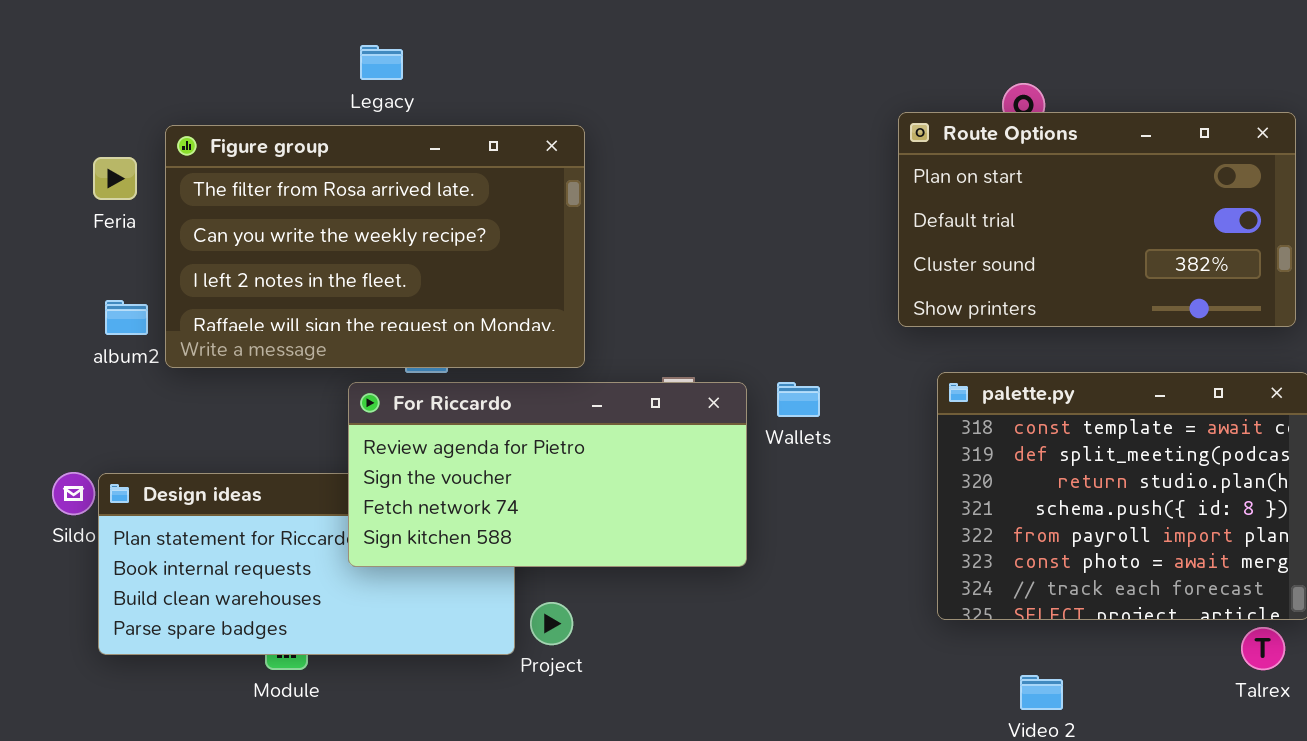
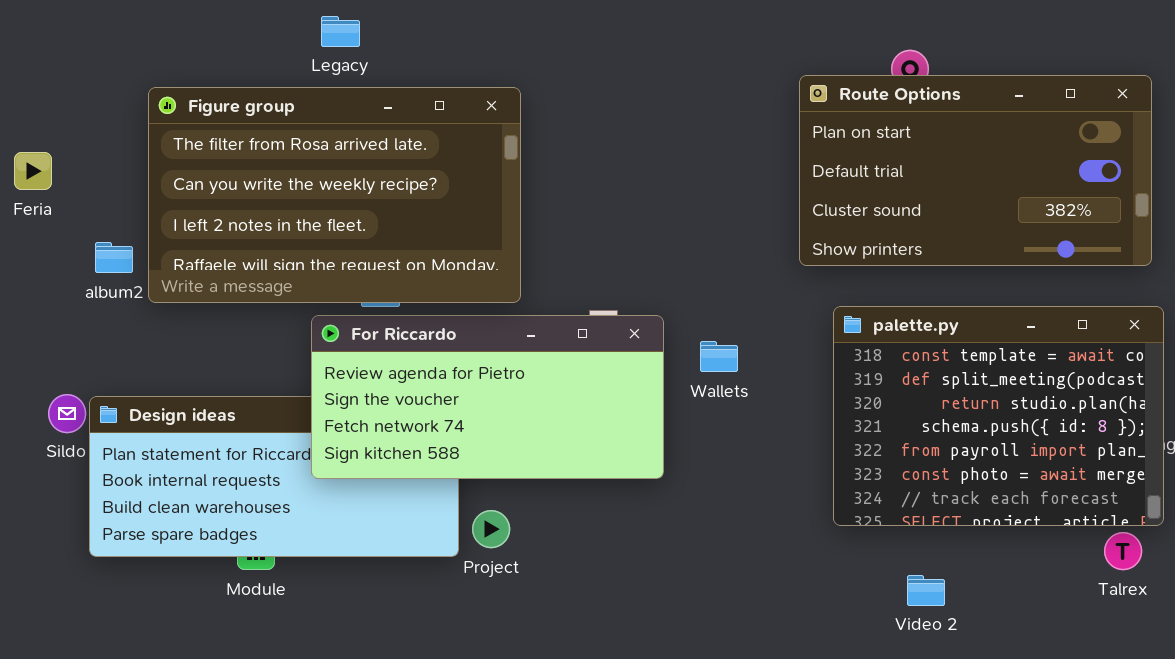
Feria: [93,157,137,200] -> [14,152,52,190], moved
Wallets: [777,382,820,417] -> [700,341,738,372], moved

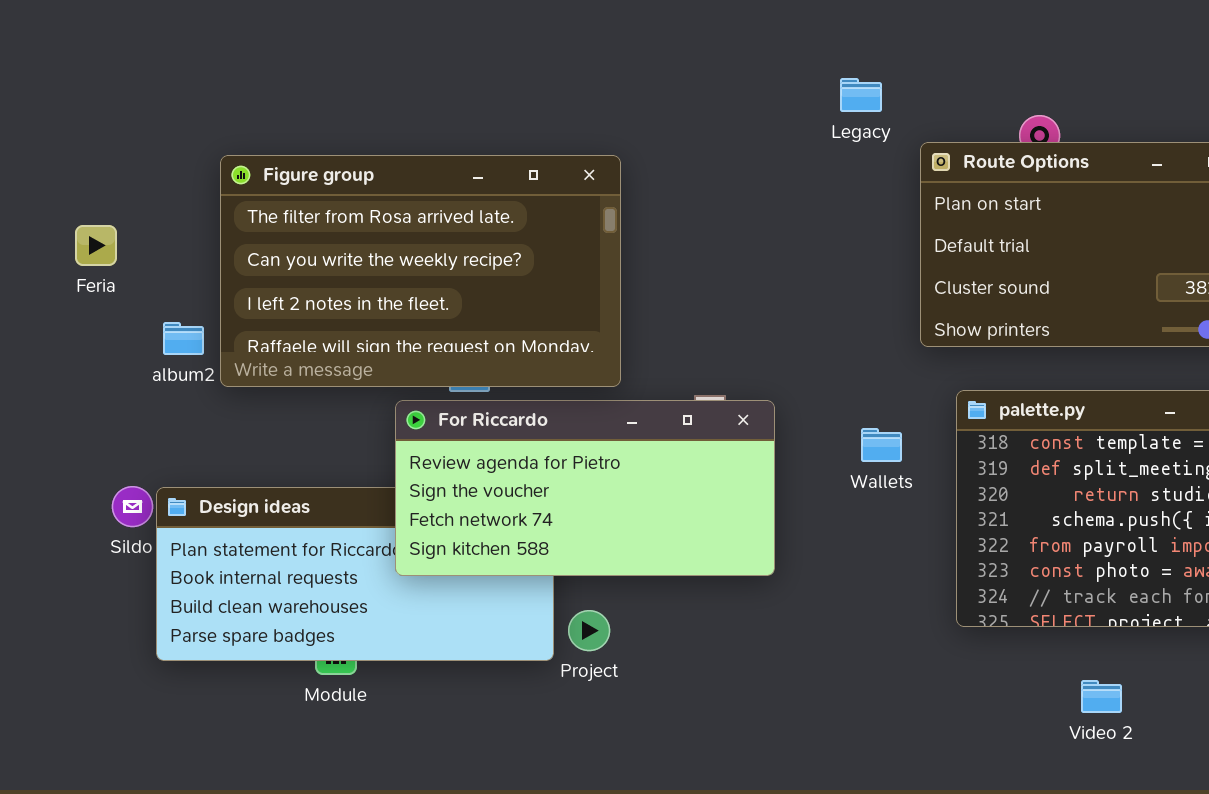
Legacy: [321,16,360,47] -> [840,78,882,112], moved
Wallets: [700,341,738,372] -> [861,428,902,462], moved
Video 2: [907,575,945,606] -> [1081,680,1122,713], moved

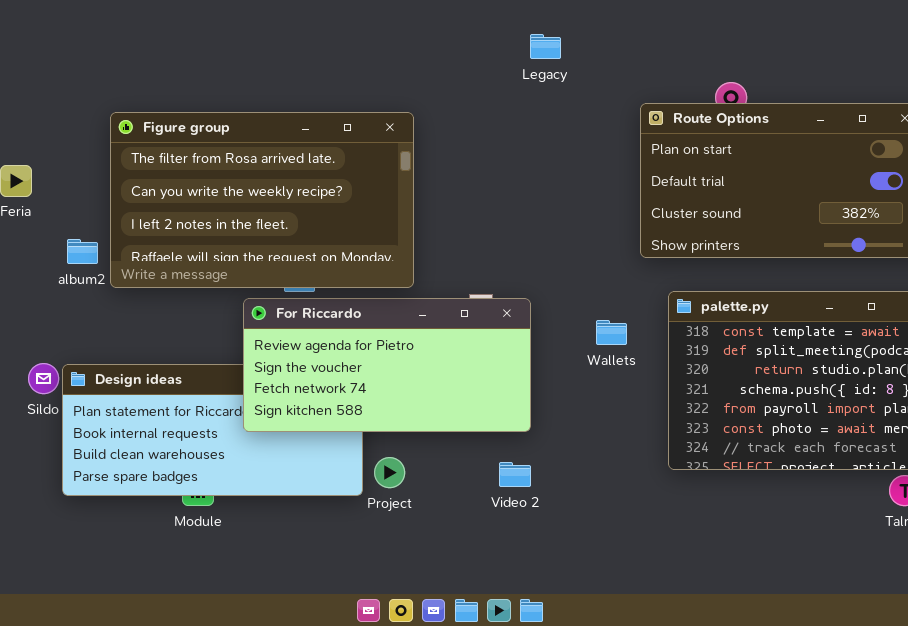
Legacy: [840,78,882,112] -> [530,34,561,59], moved
Video 2: [1081,680,1122,713] -> [499,462,531,487], moved

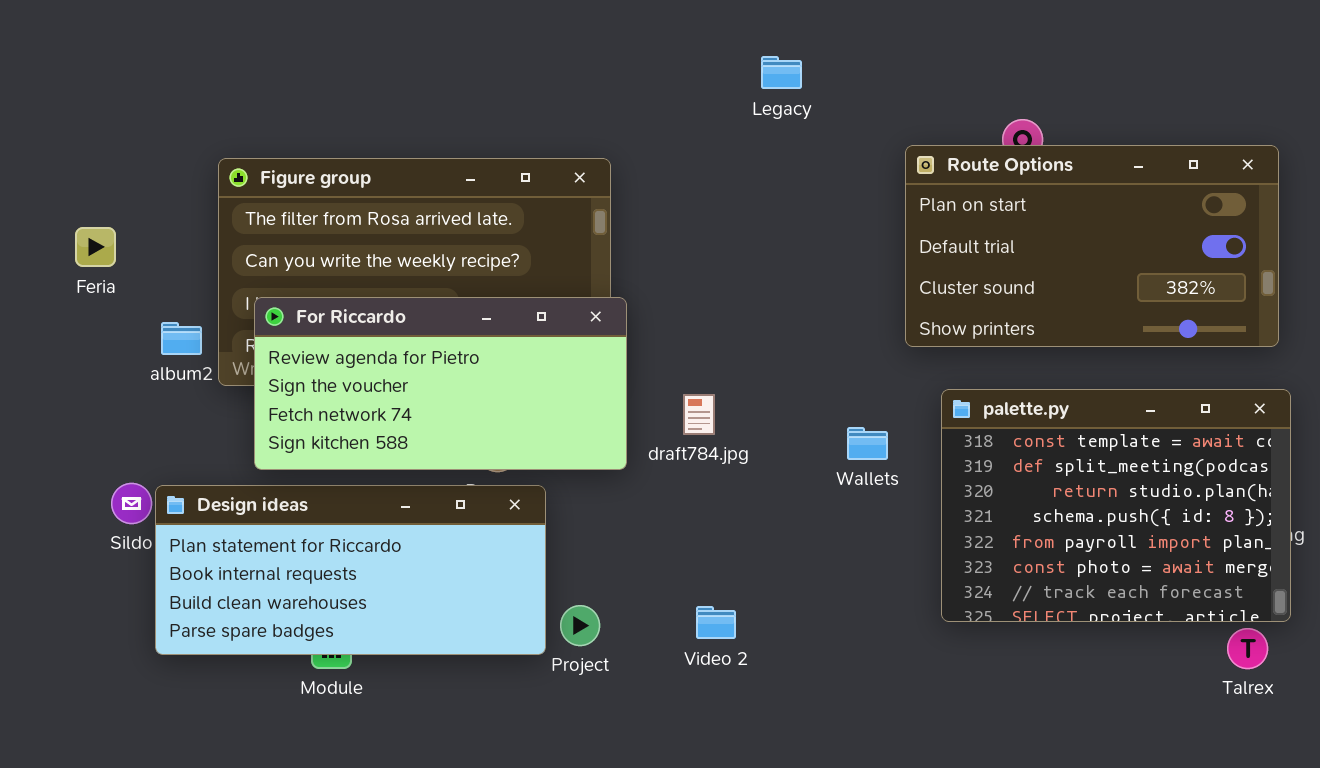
For Riccardo: [243,298,531,432] -> [254,297,627,470], moved
Video 2: [499,462,531,487] -> [696,606,736,639], moved

